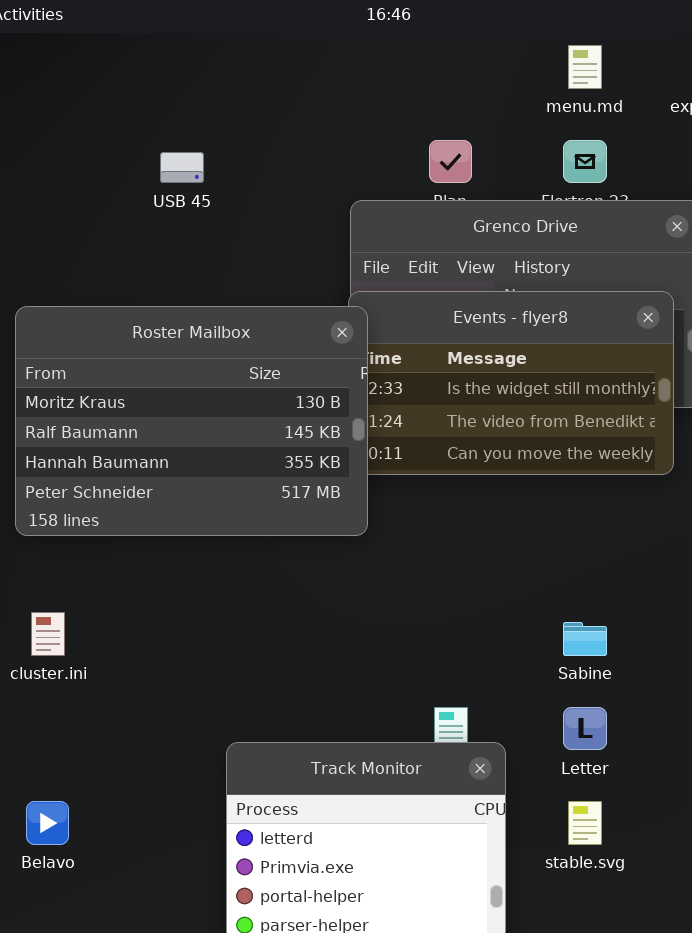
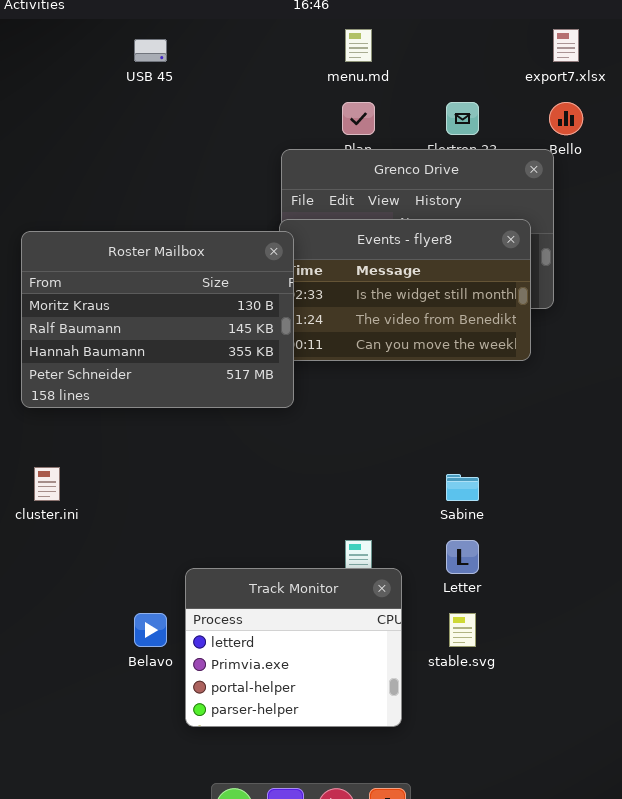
menu.md: [568,45,602,89] -> [345,29,372,62], moved
USB 45: [160,152,204,183] -> [134,39,167,62], moved
Belavo: [26,801,69,845] -> [134,613,167,647], moved

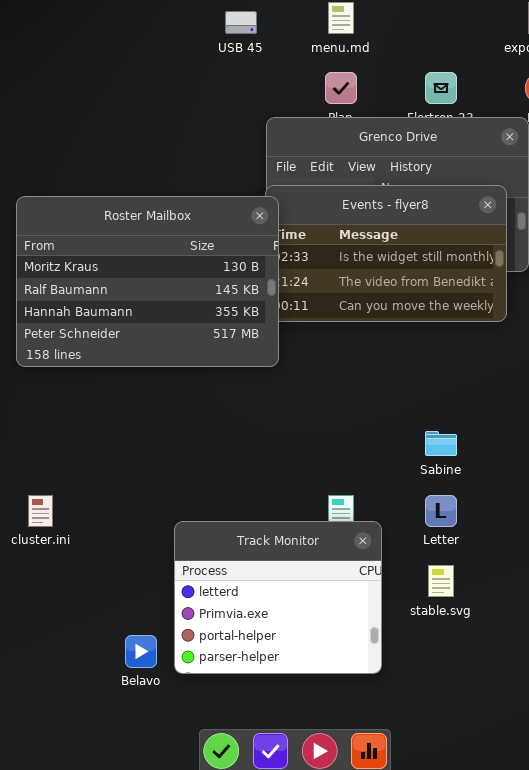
USB 45: [134,39,167,62] -> [225,11,257,34], moved
cluster.ini: [34,467,60,501] -> [28,495,53,527], moved
Belavo: [134,613,167,647] -> [125,635,157,668], moved

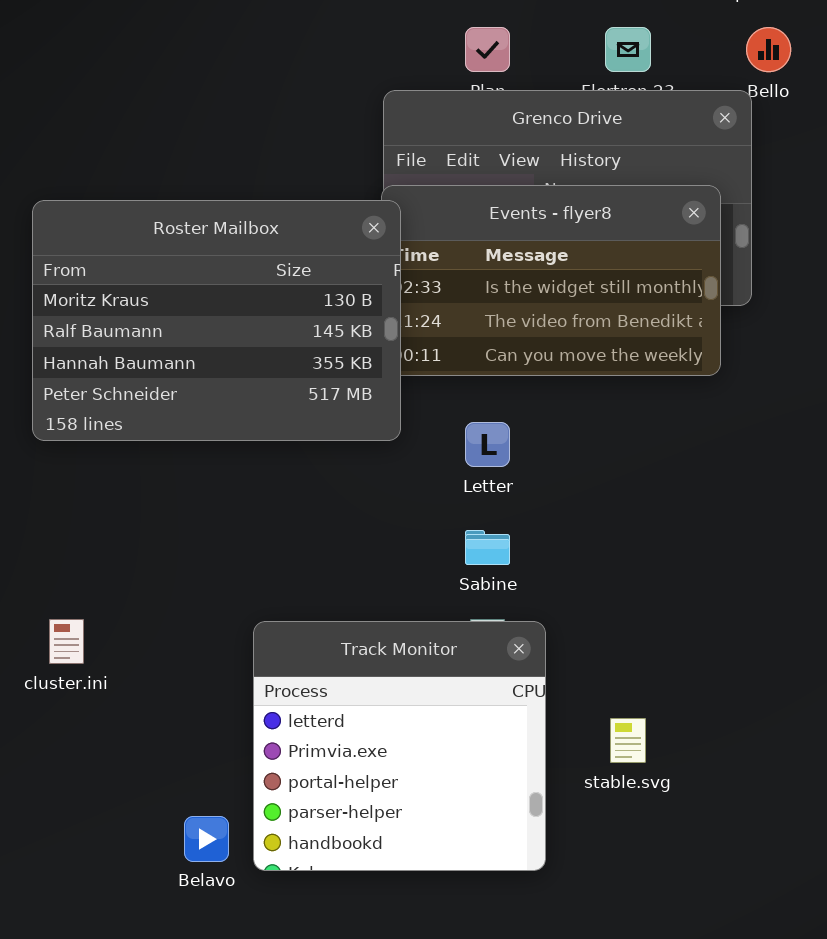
Sabine: [425,431,457,456] -> [465,530,510,565], moved
Letter: [425,495,457,527] -> [465,422,510,467], moved
Track Monitor: [174,521,382,674] -> [253,621,546,871], resized

